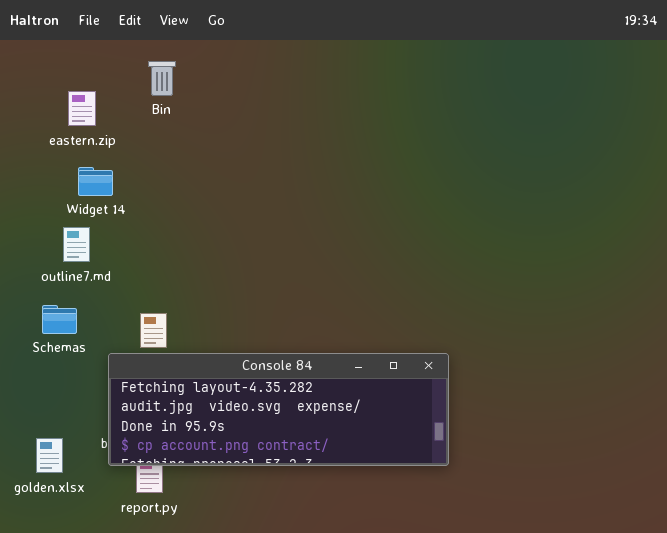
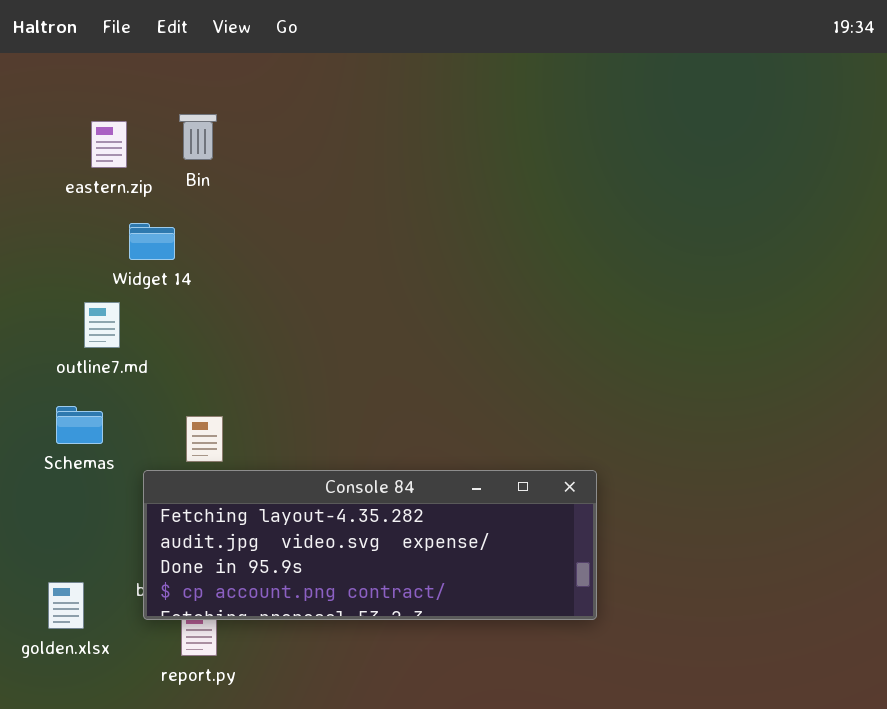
Bin: [148,61,176,96] -> [179,114,217,160], moved
Widget 14: [78,167,113,196] -> [129,223,175,260], moved

